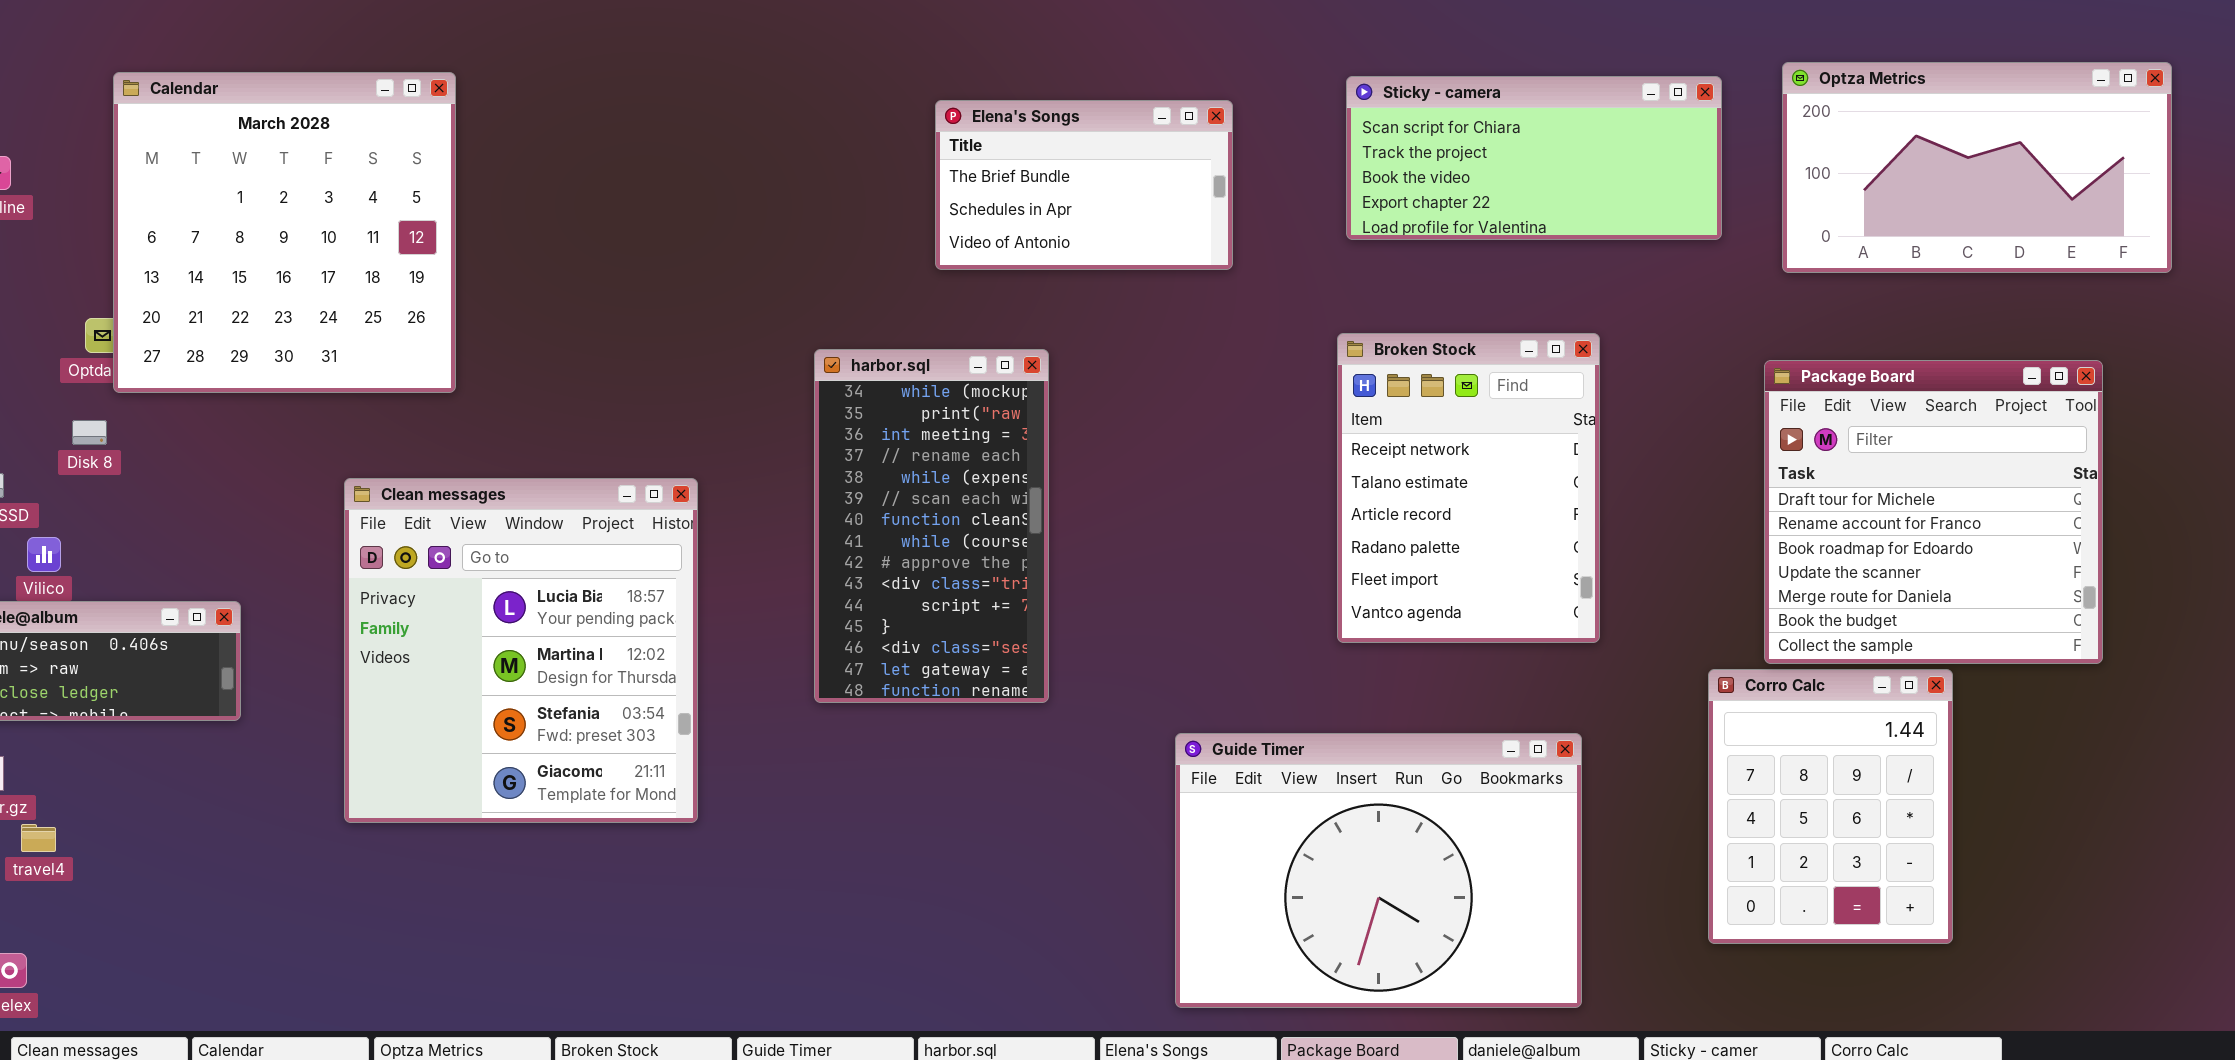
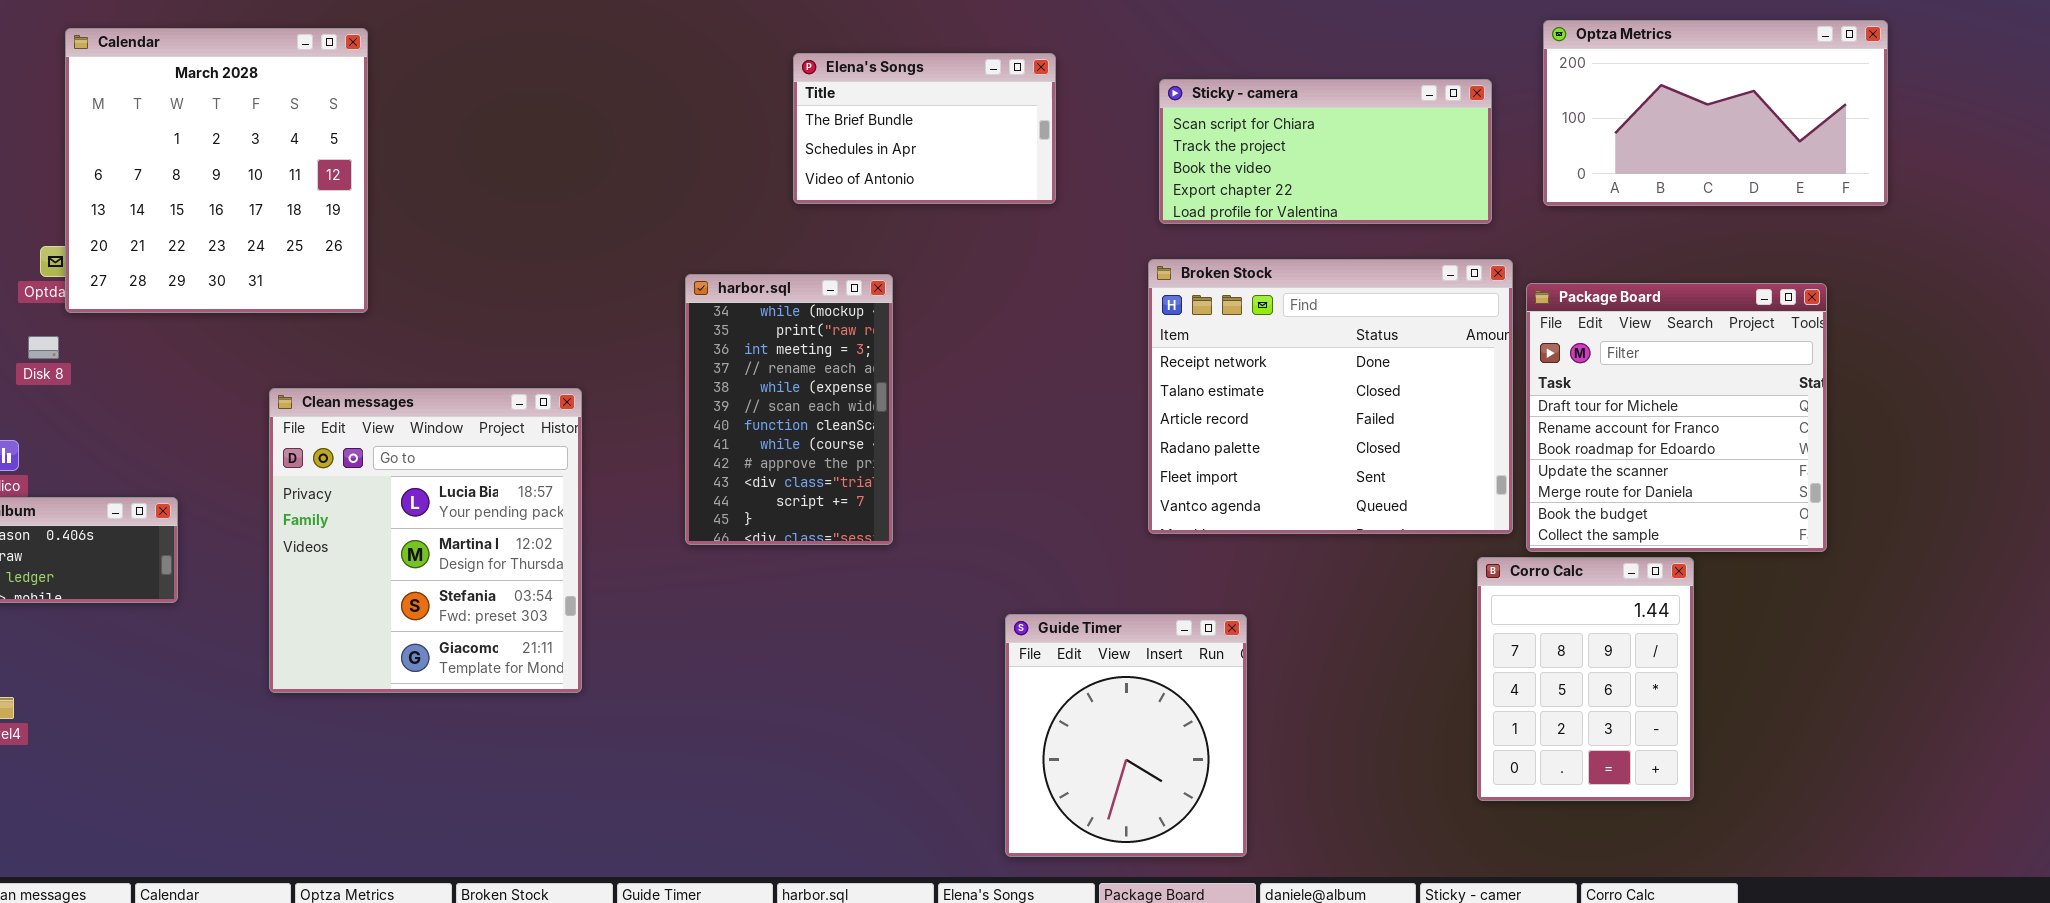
Sticky - camera: [1346,76,1722,240] -> [1159,79,1492,224], moved
Broken Stock: [1337,333,1600,643] -> [1148,259,1513,534], resized
harbor.sql: [814,349,1049,703] -> [685,274,893,545], resized
Guide Timer: [1175,733,1582,1008] -> [1005,614,1247,857], resized

